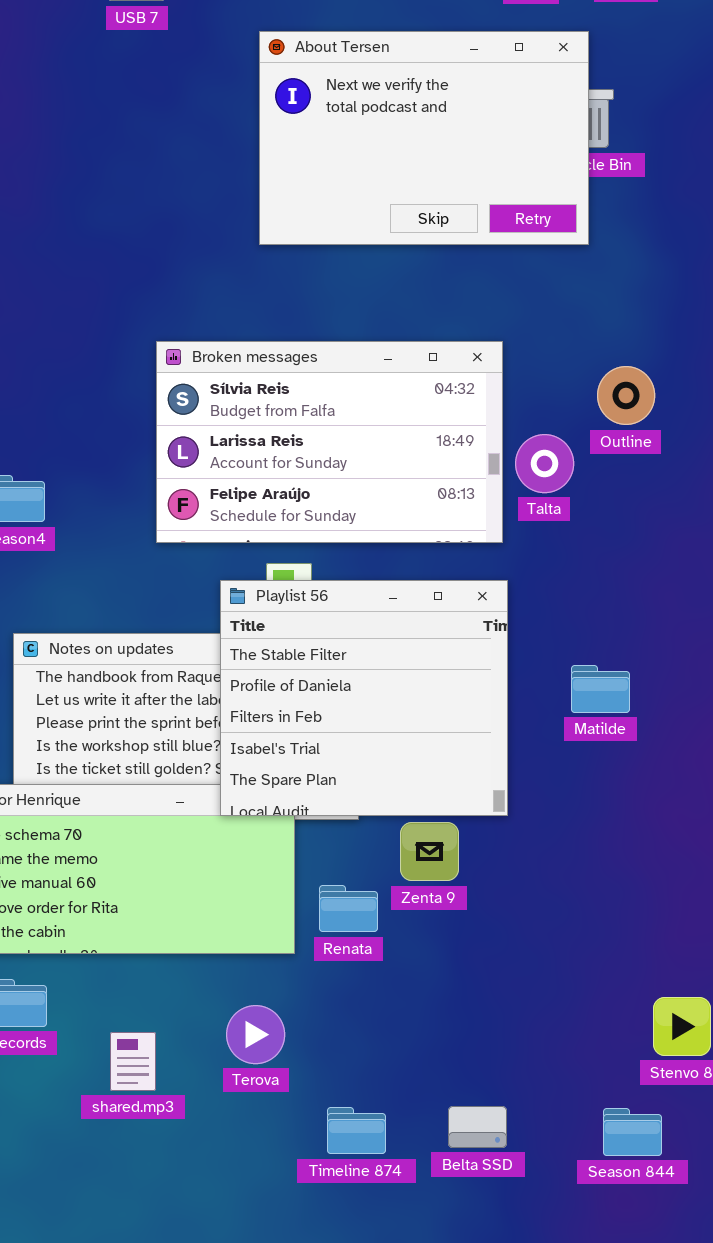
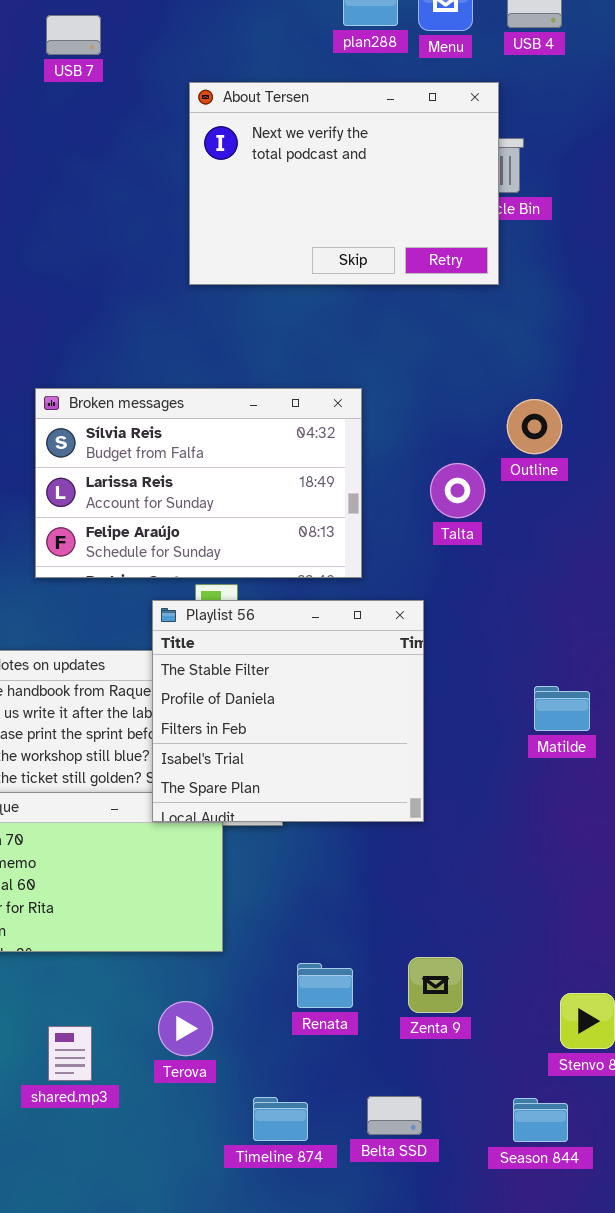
Broken messages: [156,341,503,543] -> [35,388,362,578], moved
Matilde: [571,665,630,713] -> [534,686,590,731], moved
Zenta 9: [400,822,459,881] -> [408,957,463,1013], moved
Renata: [319,885,378,932] -> [297,963,353,1008], moved

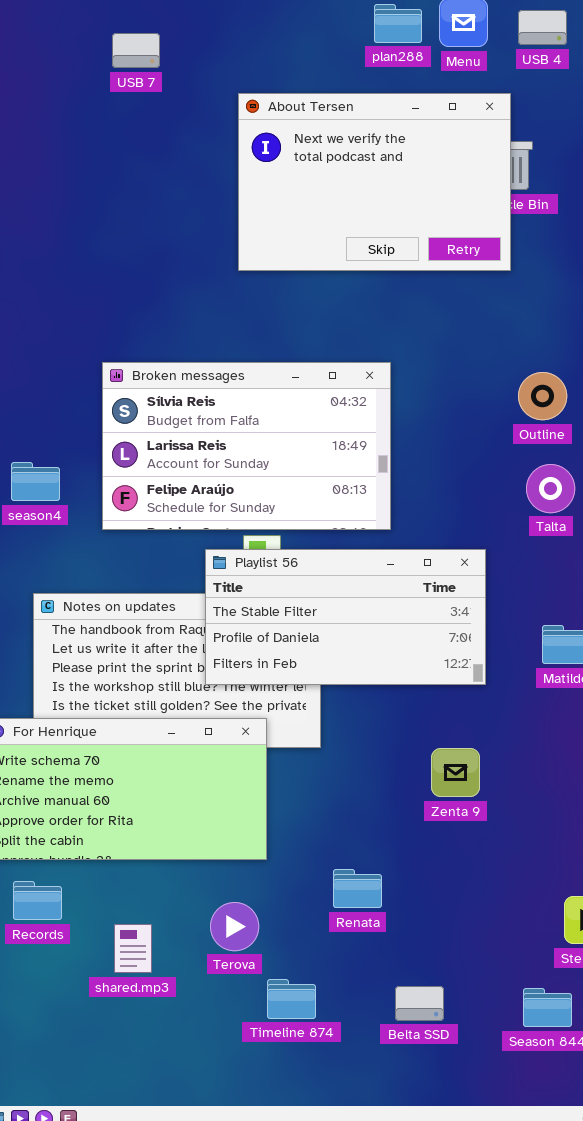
Talta: [430,463,485,518] -> [526,464,575,513], moved
Playlist 56: [152,600,424,822] -> [205,549,486,685], resized
Zenta 9: [408,957,463,1013] -> [431,748,480,797], moved
Timeline 874: [253,1097,308,1141] -> [267,979,316,1019], moved

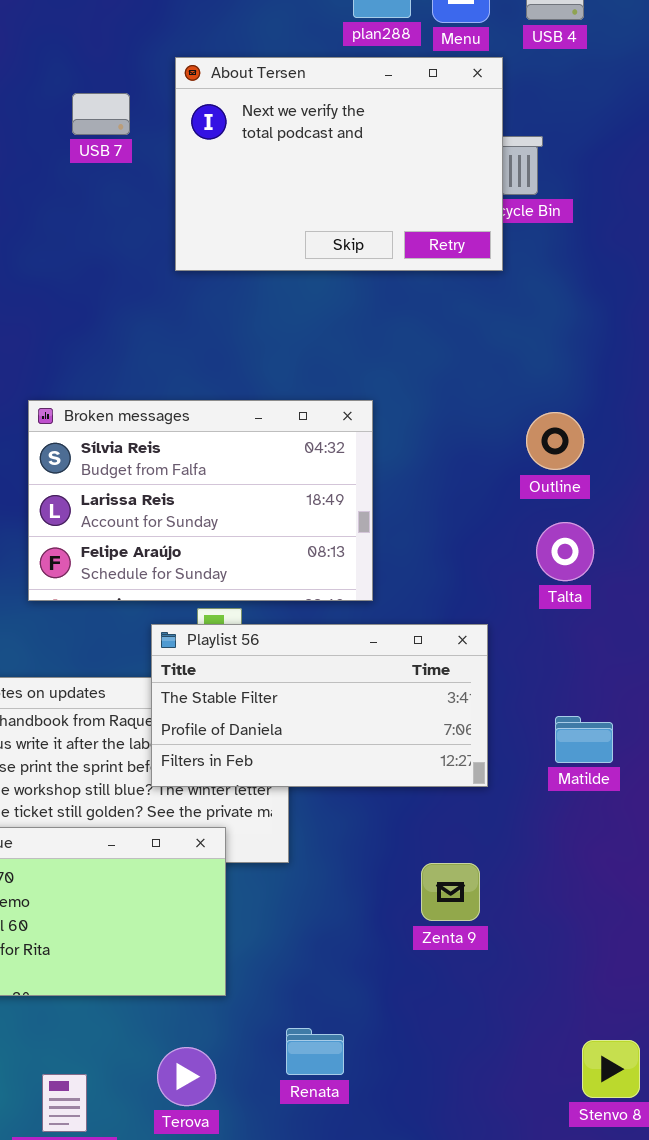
USB 7: [112,33,160,68] -> [72,93,130,135], moved
About Tersen: [238,93,511,271] -> [175,57,503,271], moved
Renata: [333,869,382,908] -> [286,1028,344,1075], moved

